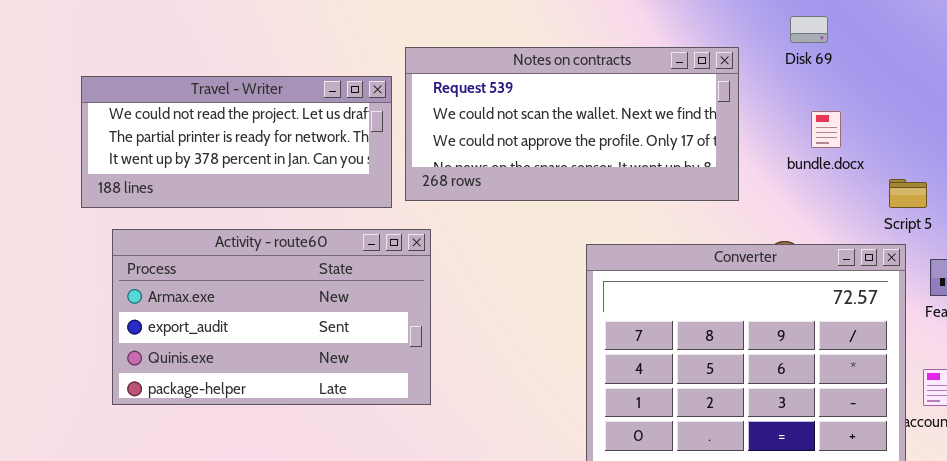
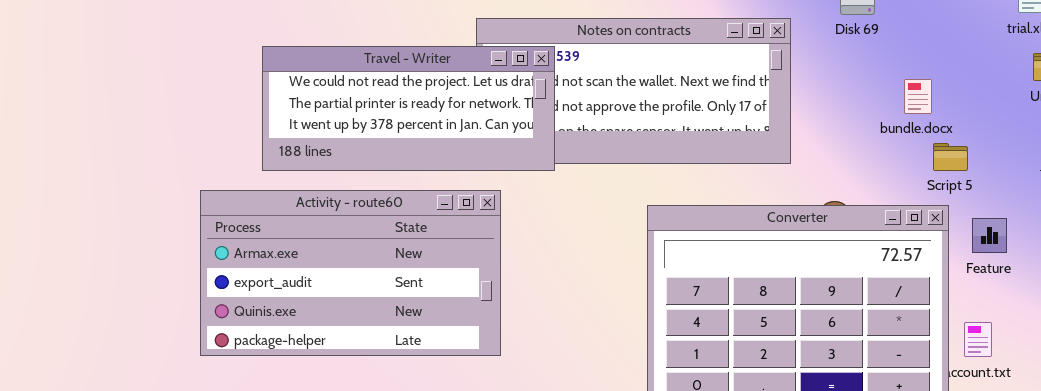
Travel - Writer: [81,76,392,208] -> [262,46,555,171], moved
bundle.docx: [811,111,841,148] -> [904,79,932,114], moved

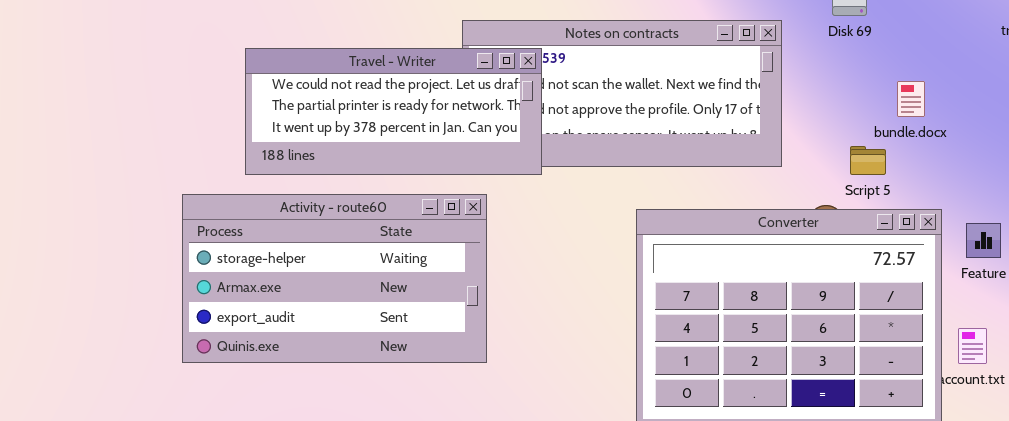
Script 5: [933,143,968,171] -> [850,146,886,175], moved
Activity - route60: [200,190,501,356] -> [182,194,487,363], scrolled up 1 row

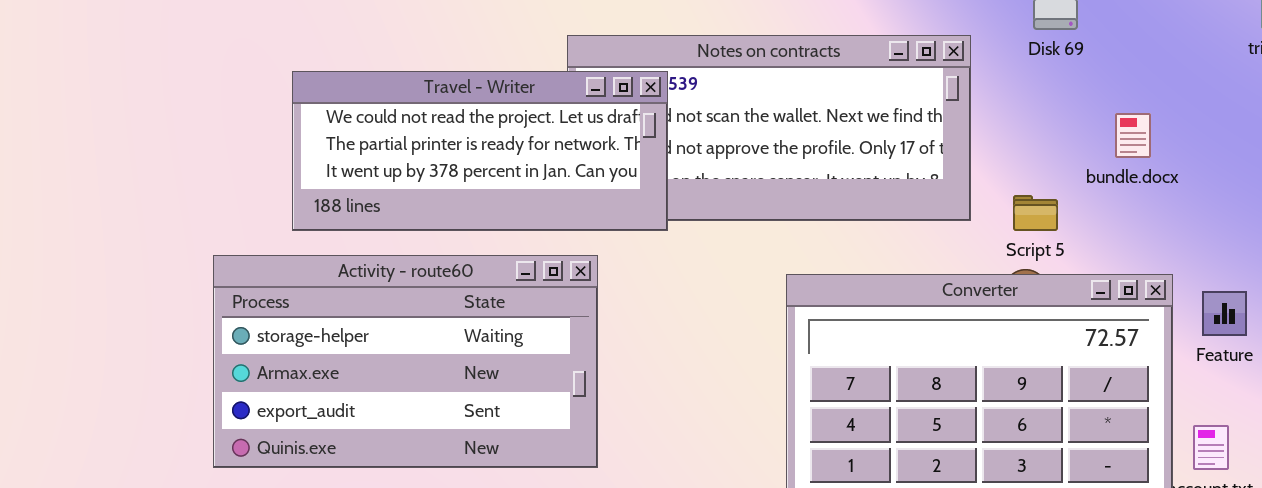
Script 5: [850,146,886,175] -> [1013,195,1058,231], moved

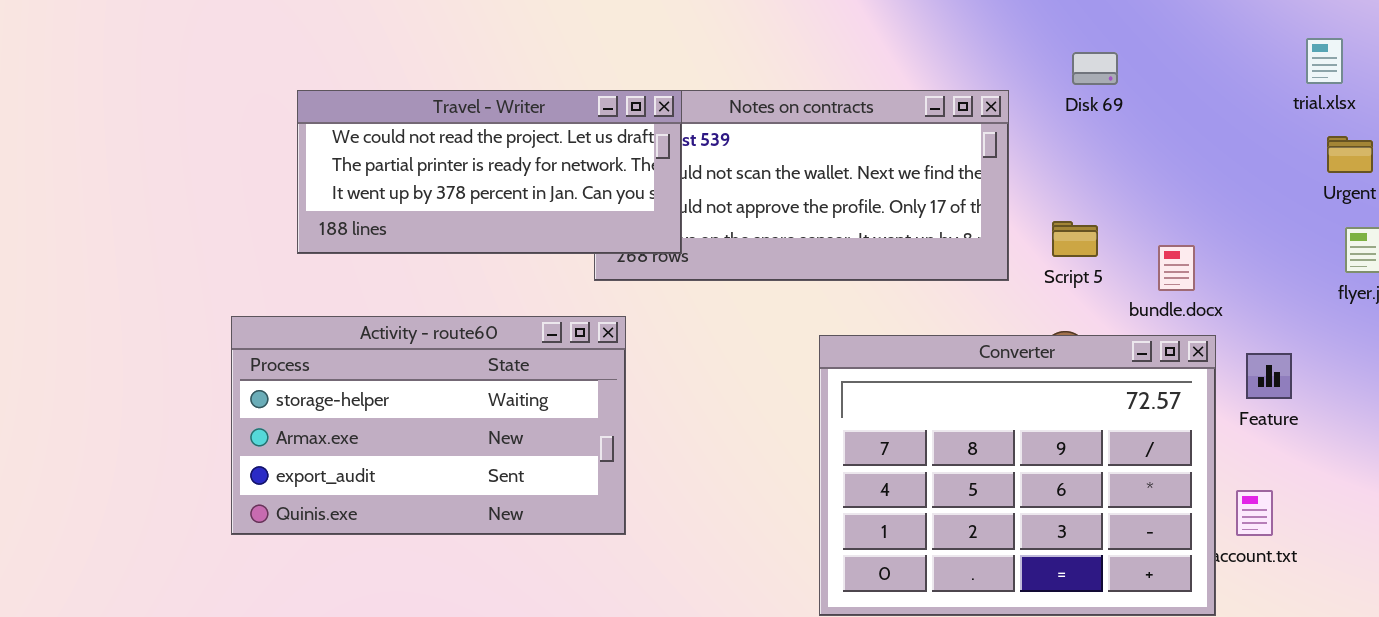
Travel - Writer: [292,71,668,231] -> [297,90,682,254], moved
bundle.docx: [1115,113,1151,158] -> [1158,245,1195,291], moved
Script 5: [1013,195,1058,231] -> [1052,221,1098,257], moved

